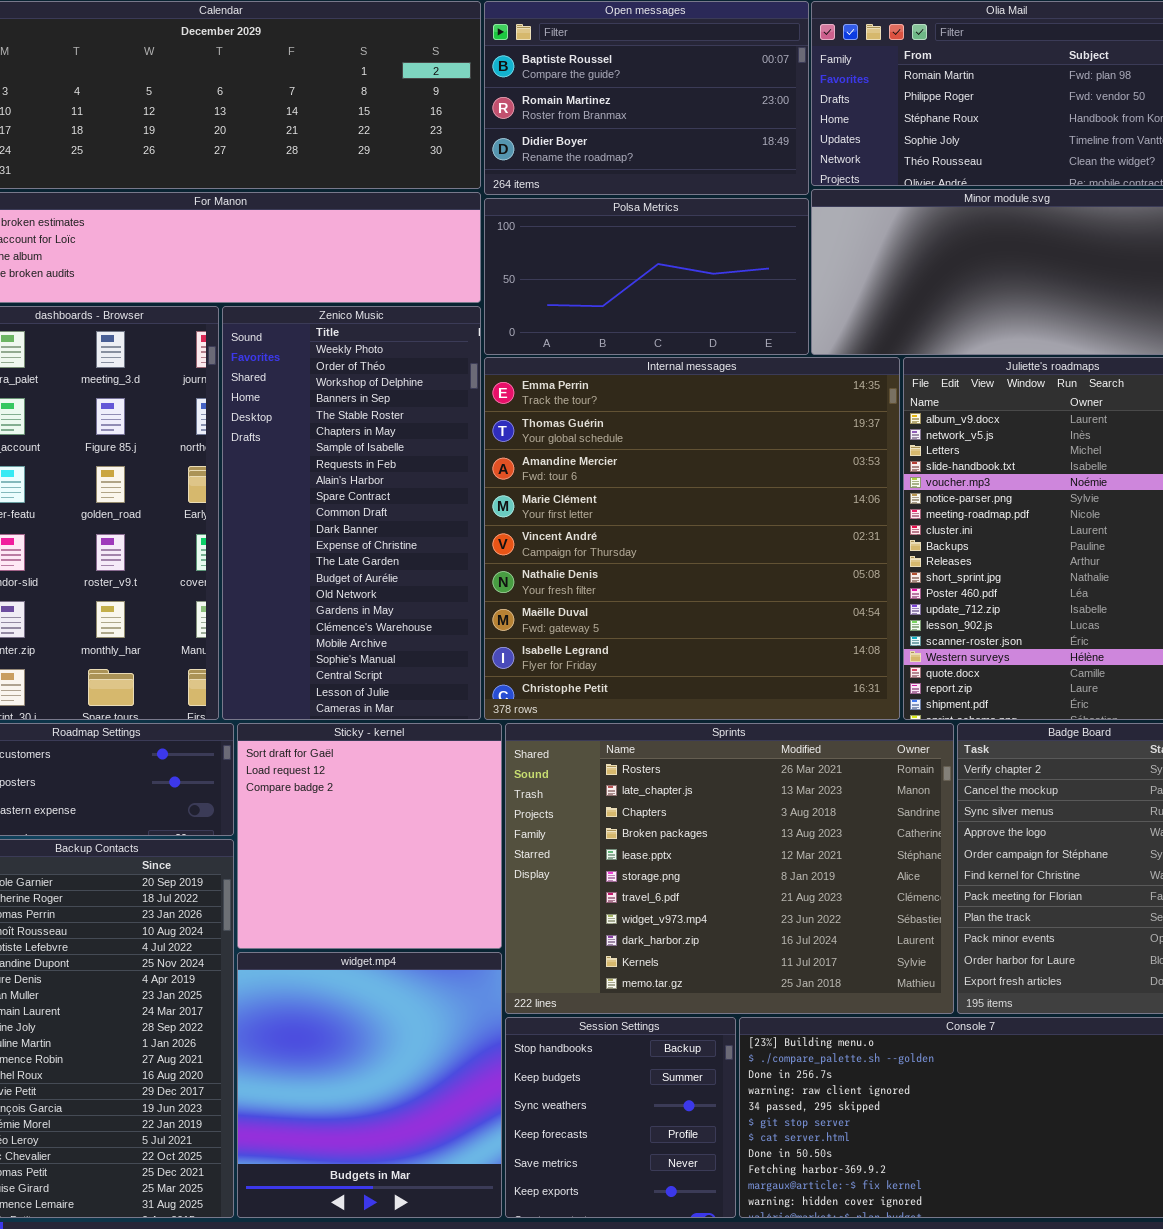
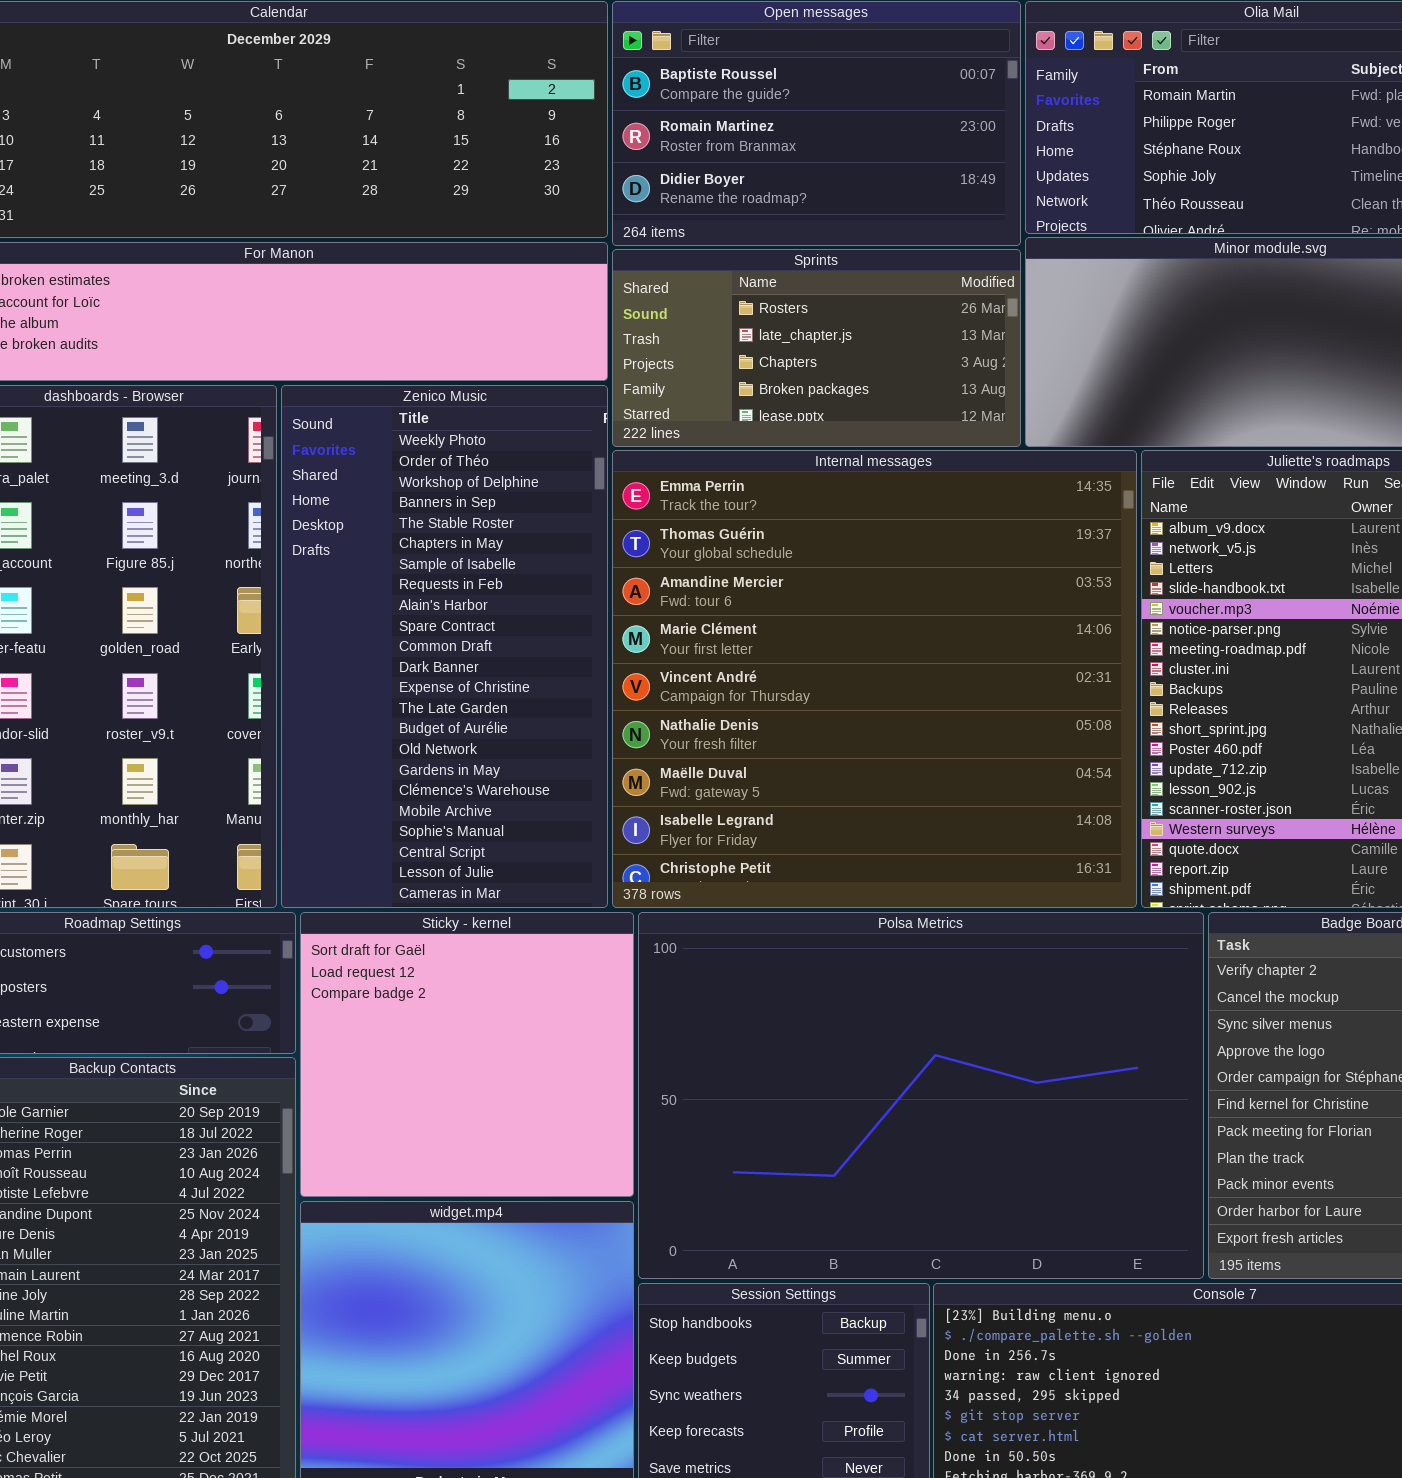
Polsa Metrics: [484,198,809,355] -> [638,912,1204,1279], moved, resized
Sprints: [505,723,954,1014] -> [612,249,1021,447], moved, resized

